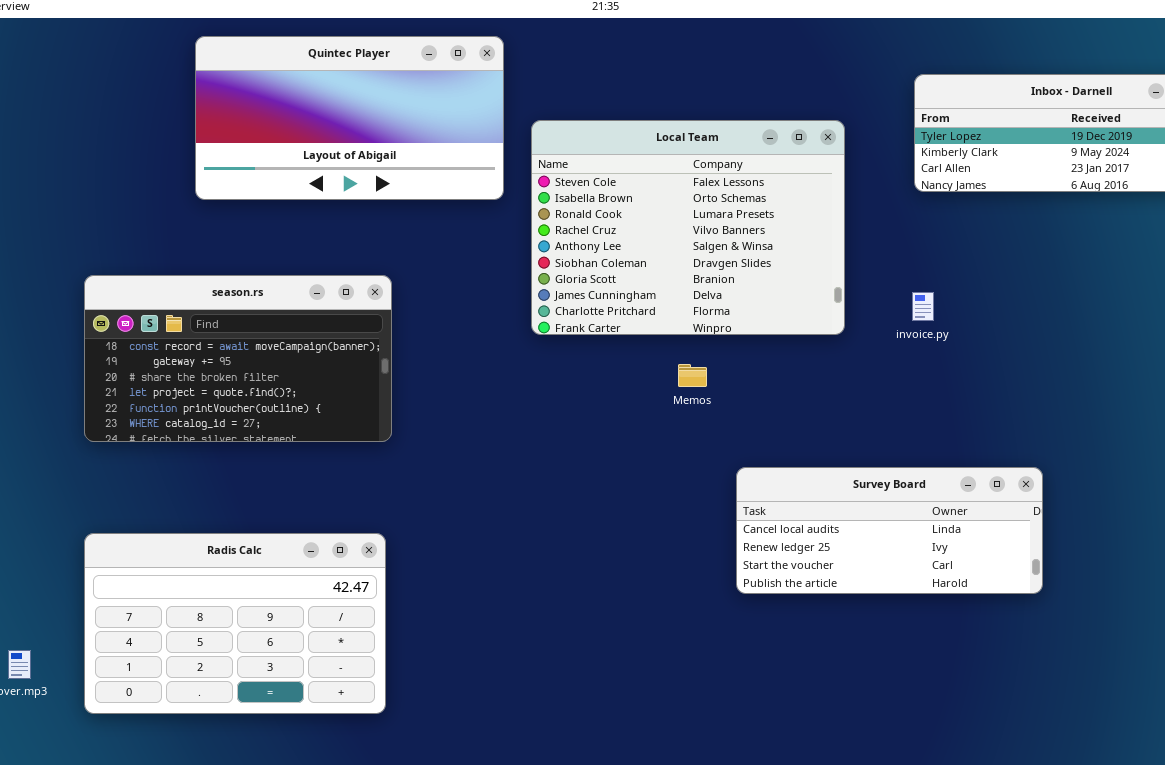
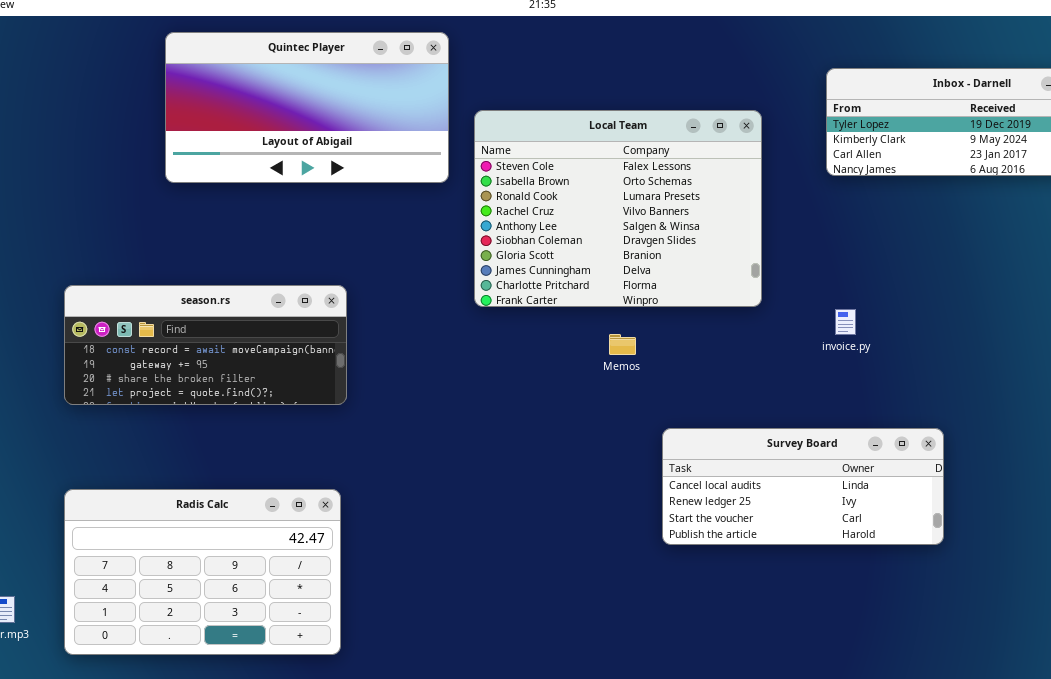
season.rs: [84,275,392,442] -> [64,285,347,405], resized
invoice.py: [912,292,934,321] -> [835,309,856,335], moved

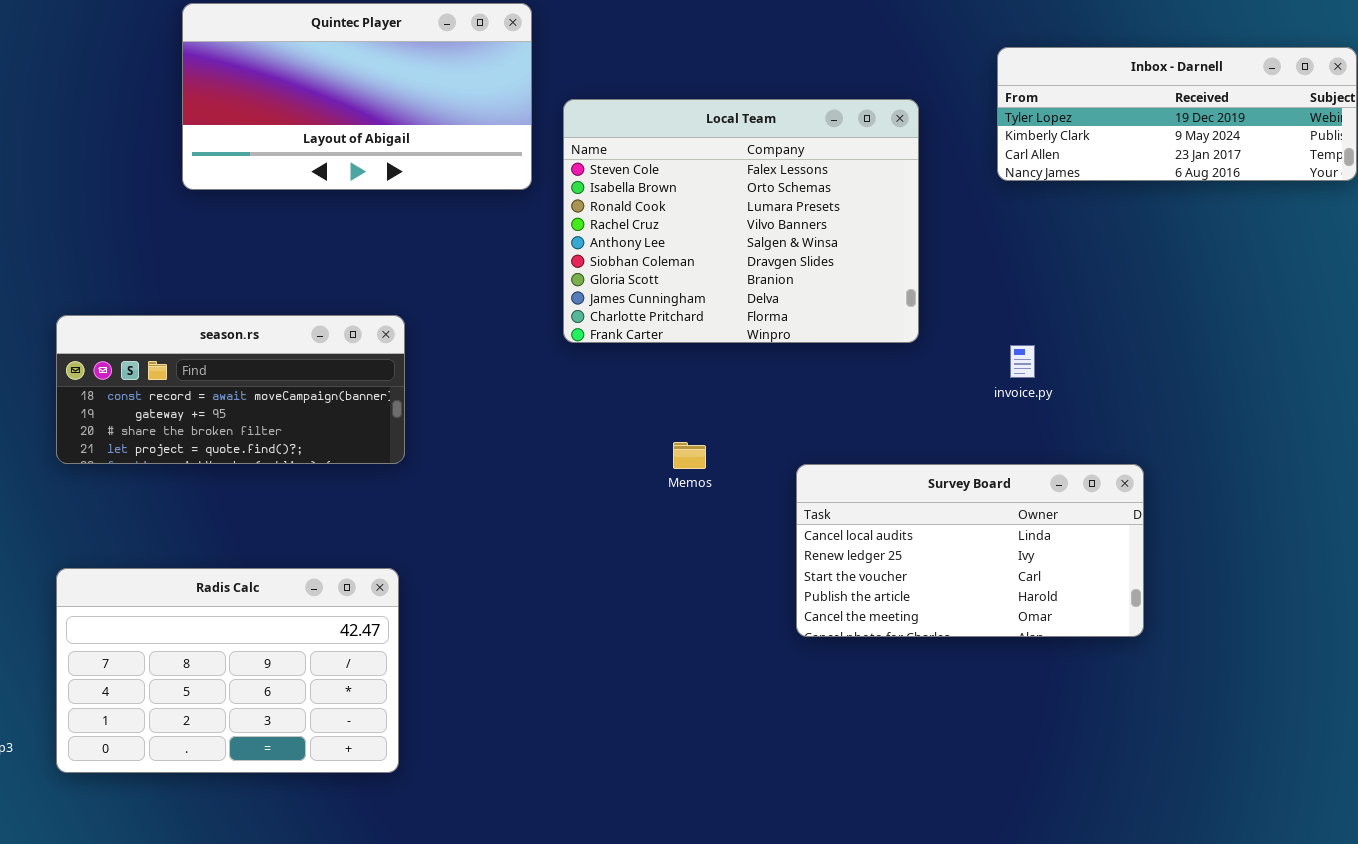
Memos: [609,334,636,355] -> [673,442,706,469], moved
Survey Board: [662,428,944,545] -> [796,464,1144,637], resized

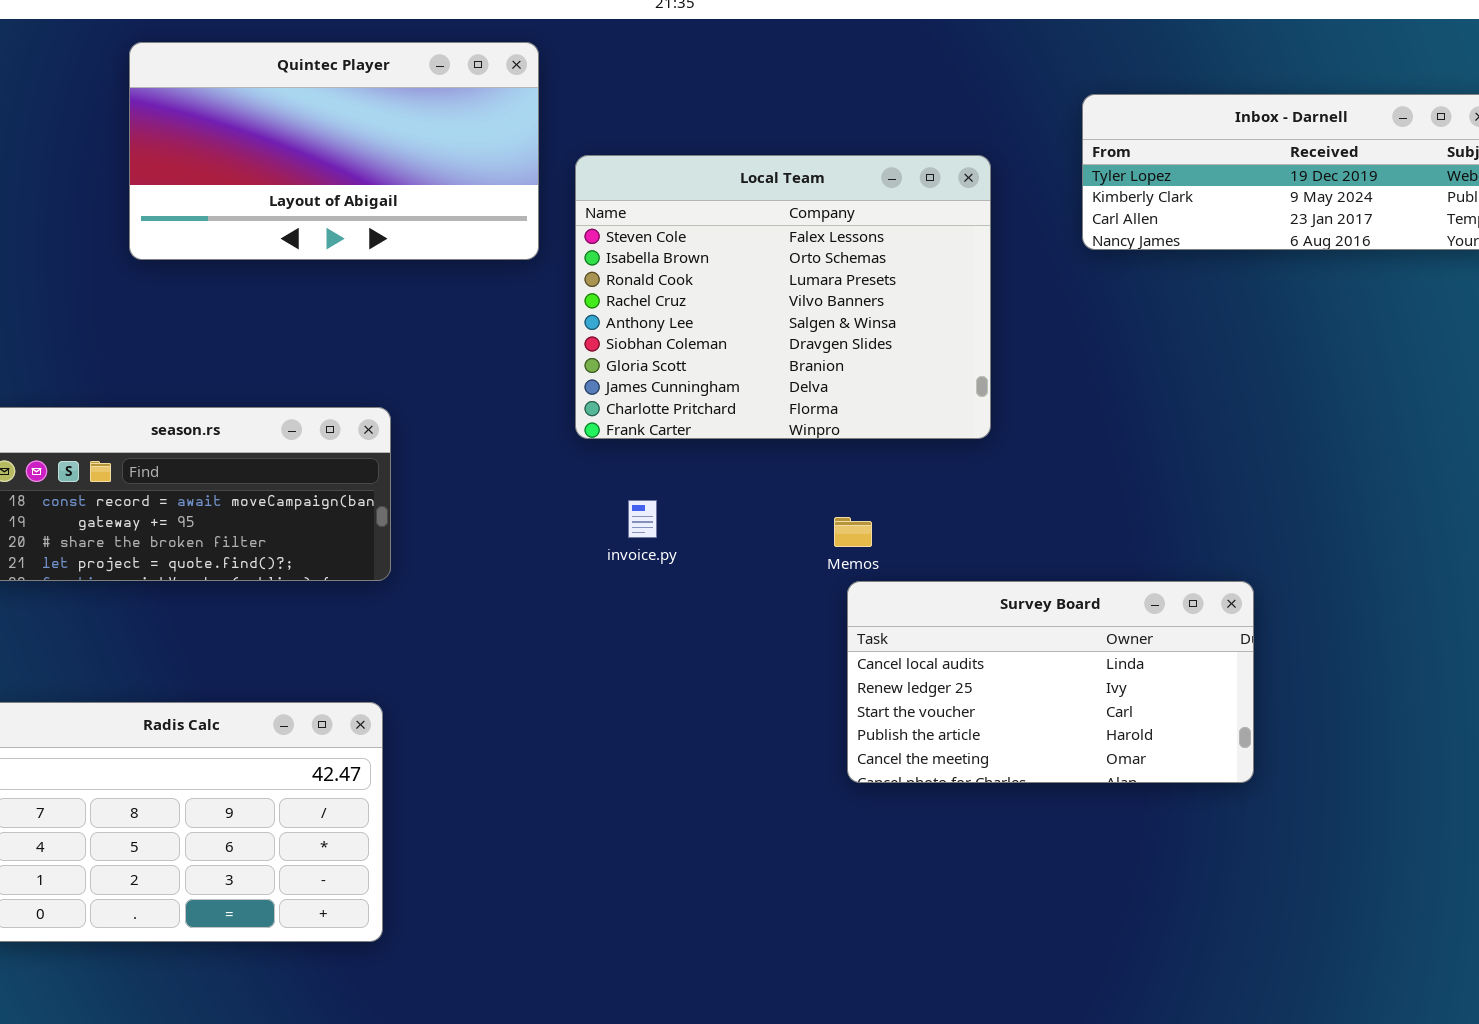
invoice.py: [1010,345,1035,378] -> [628,500,657,538], moved
Memos: [673,442,706,469] -> [834,517,872,547], moved

